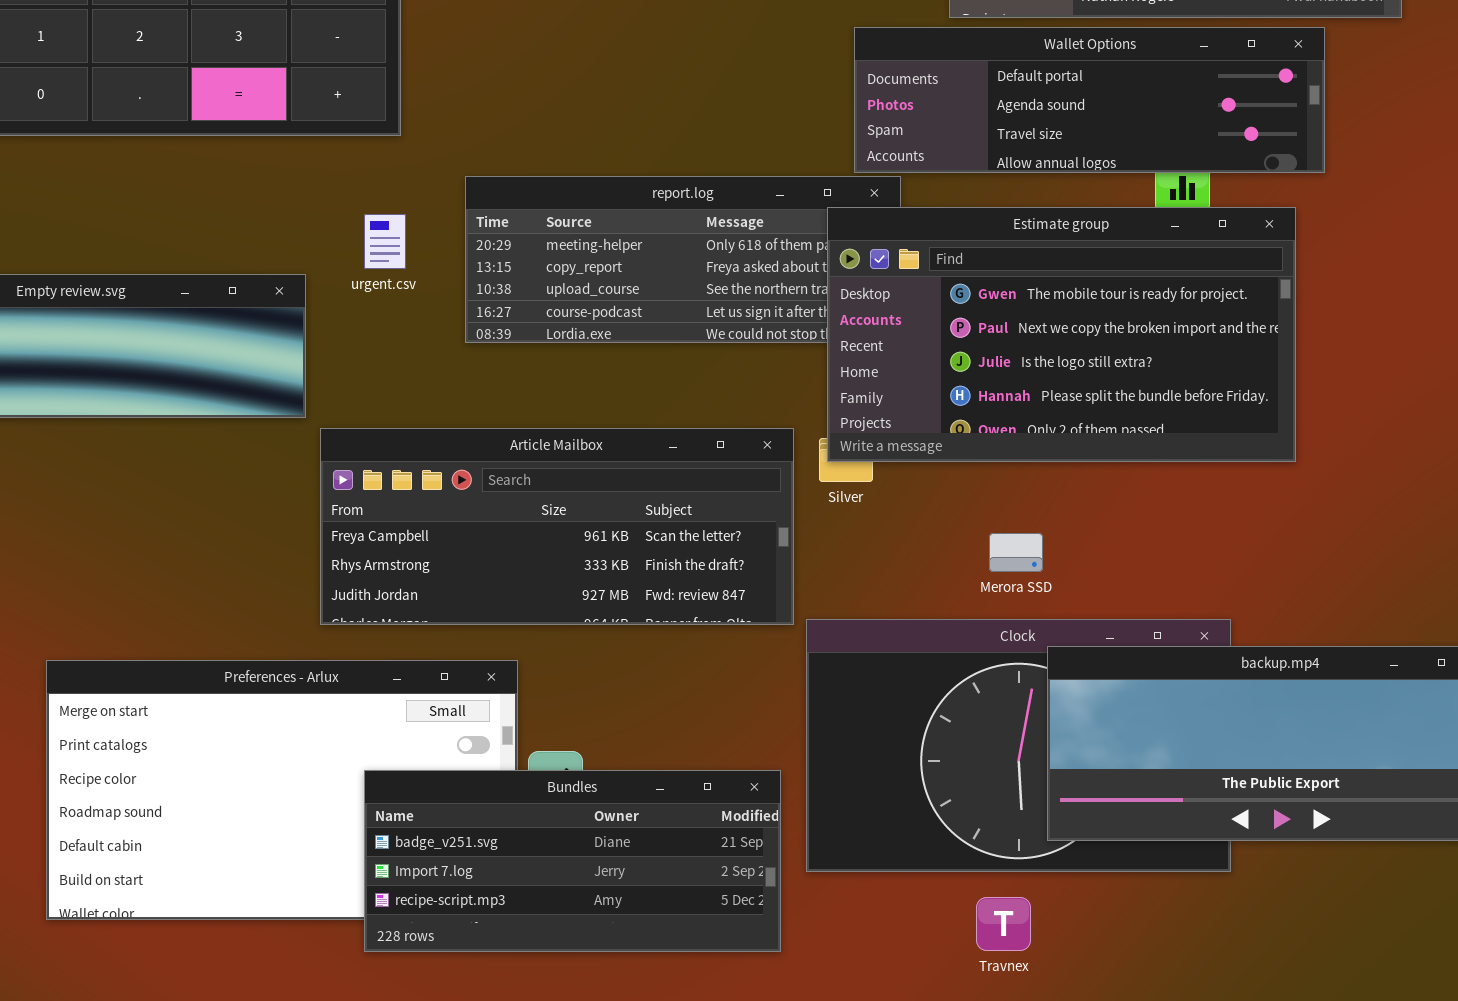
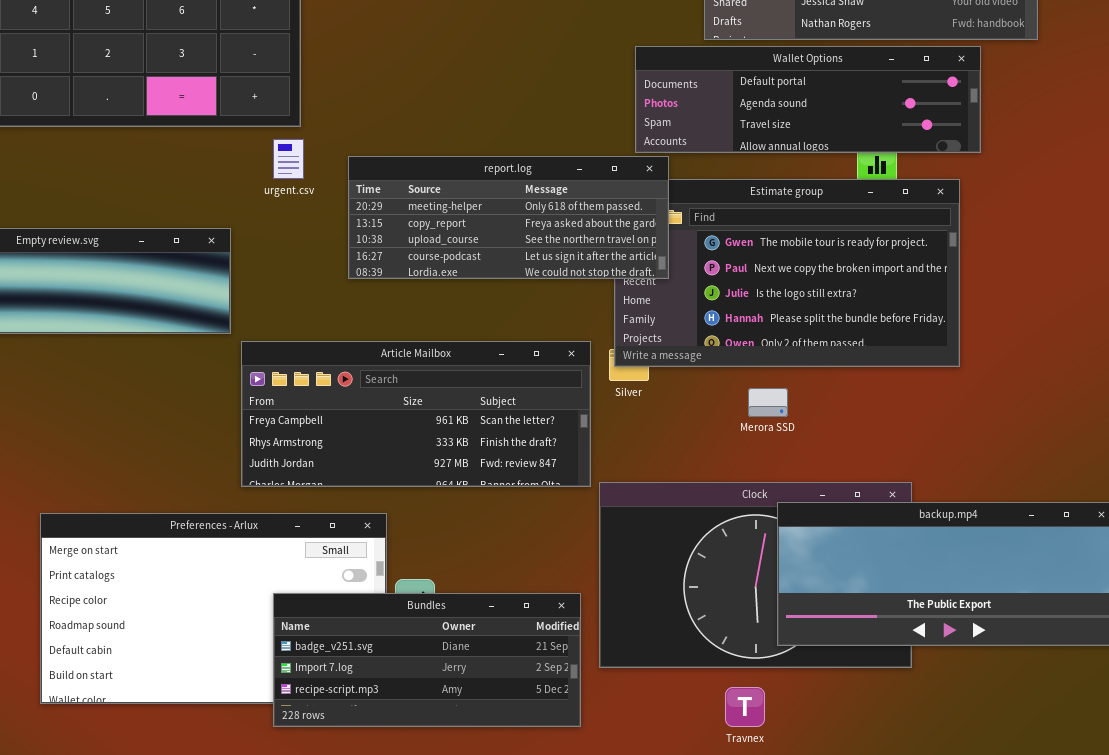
report.log: [465,176,901,343] -> [348,156,669,279], raised
urgent.csv: [364,214,406,269] -> [273,139,304,179], moved
Merora SSD: [989,533,1043,572] -> [748,388,788,417], moved

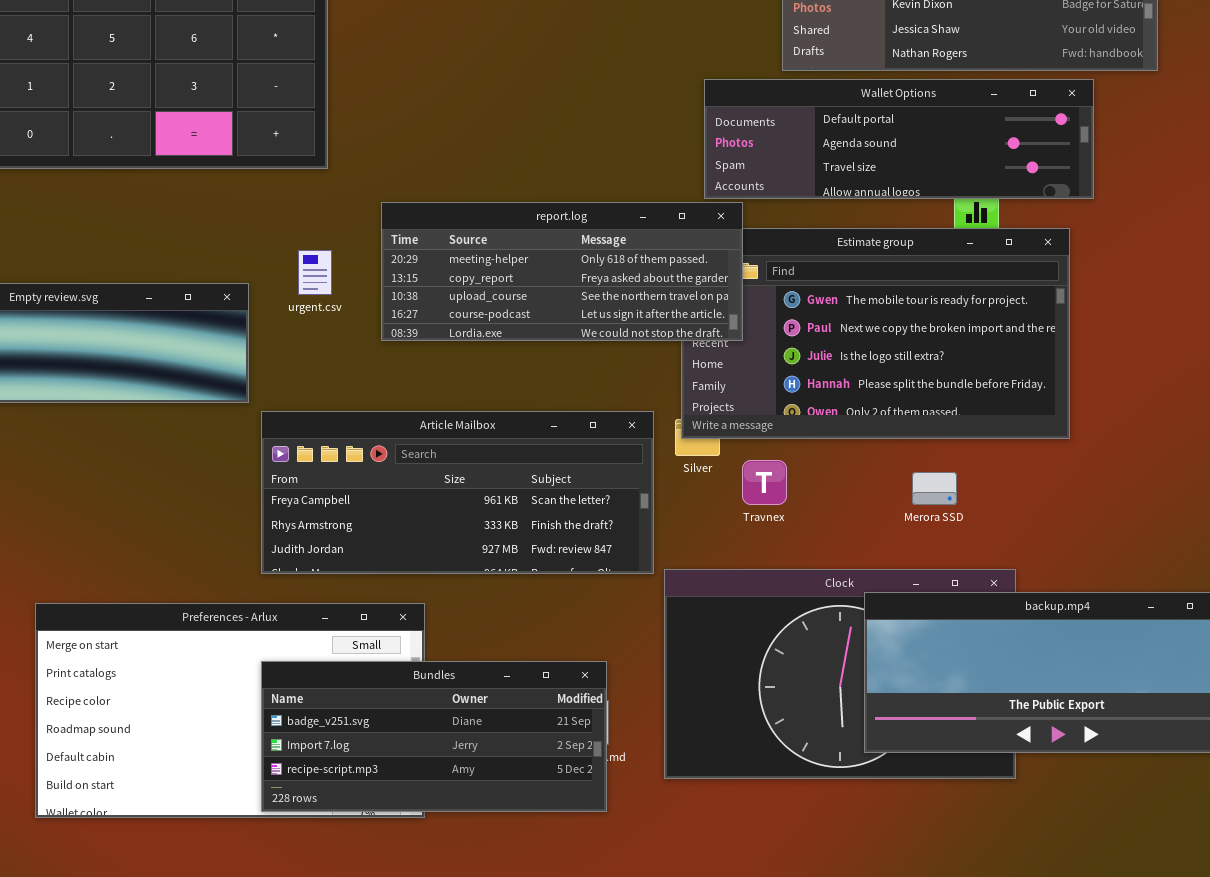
urgent.csv: [273,139,304,179] -> [298,250,332,295], moved
Merora SSD: [748,388,788,417] -> [912,472,957,505], moved
Bundles: [273,593,581,727] -> [261,661,607,812], moved
Travnex: [725,687,765,727] -> [742,460,787,505], moved

